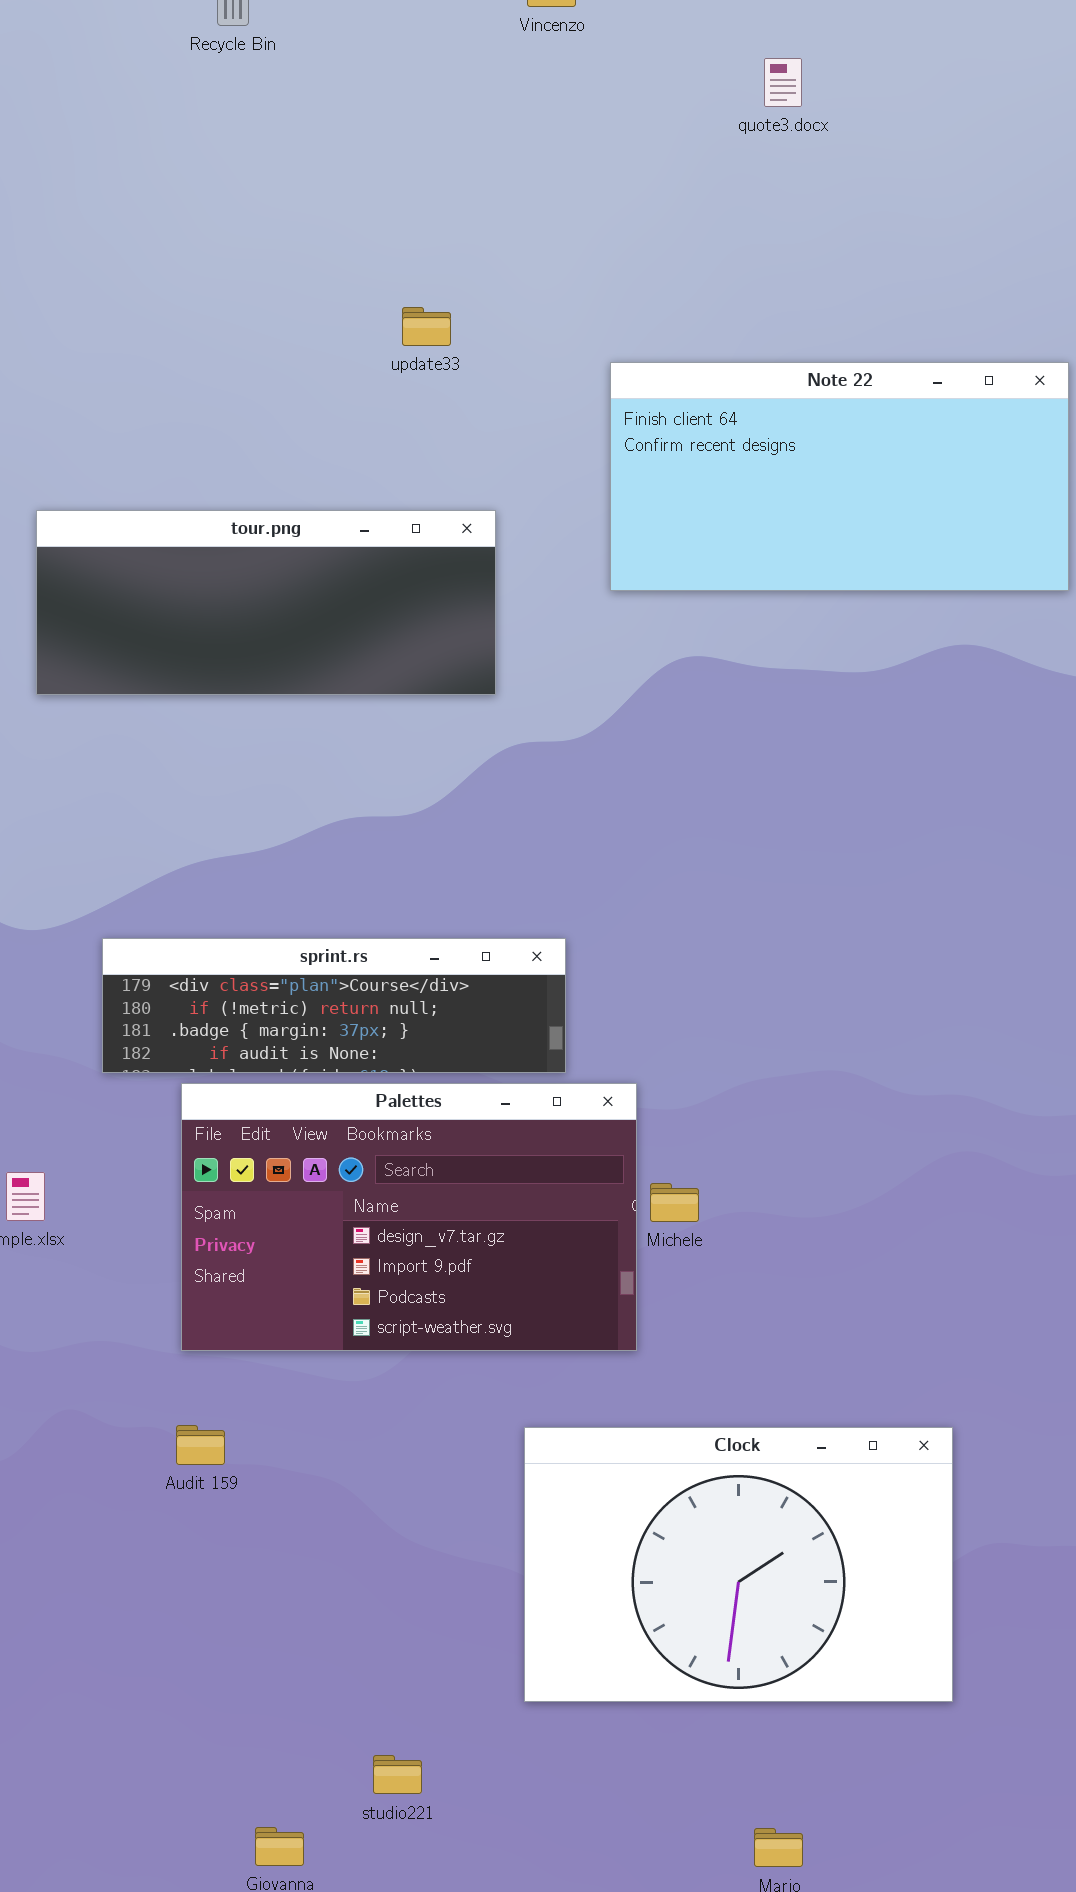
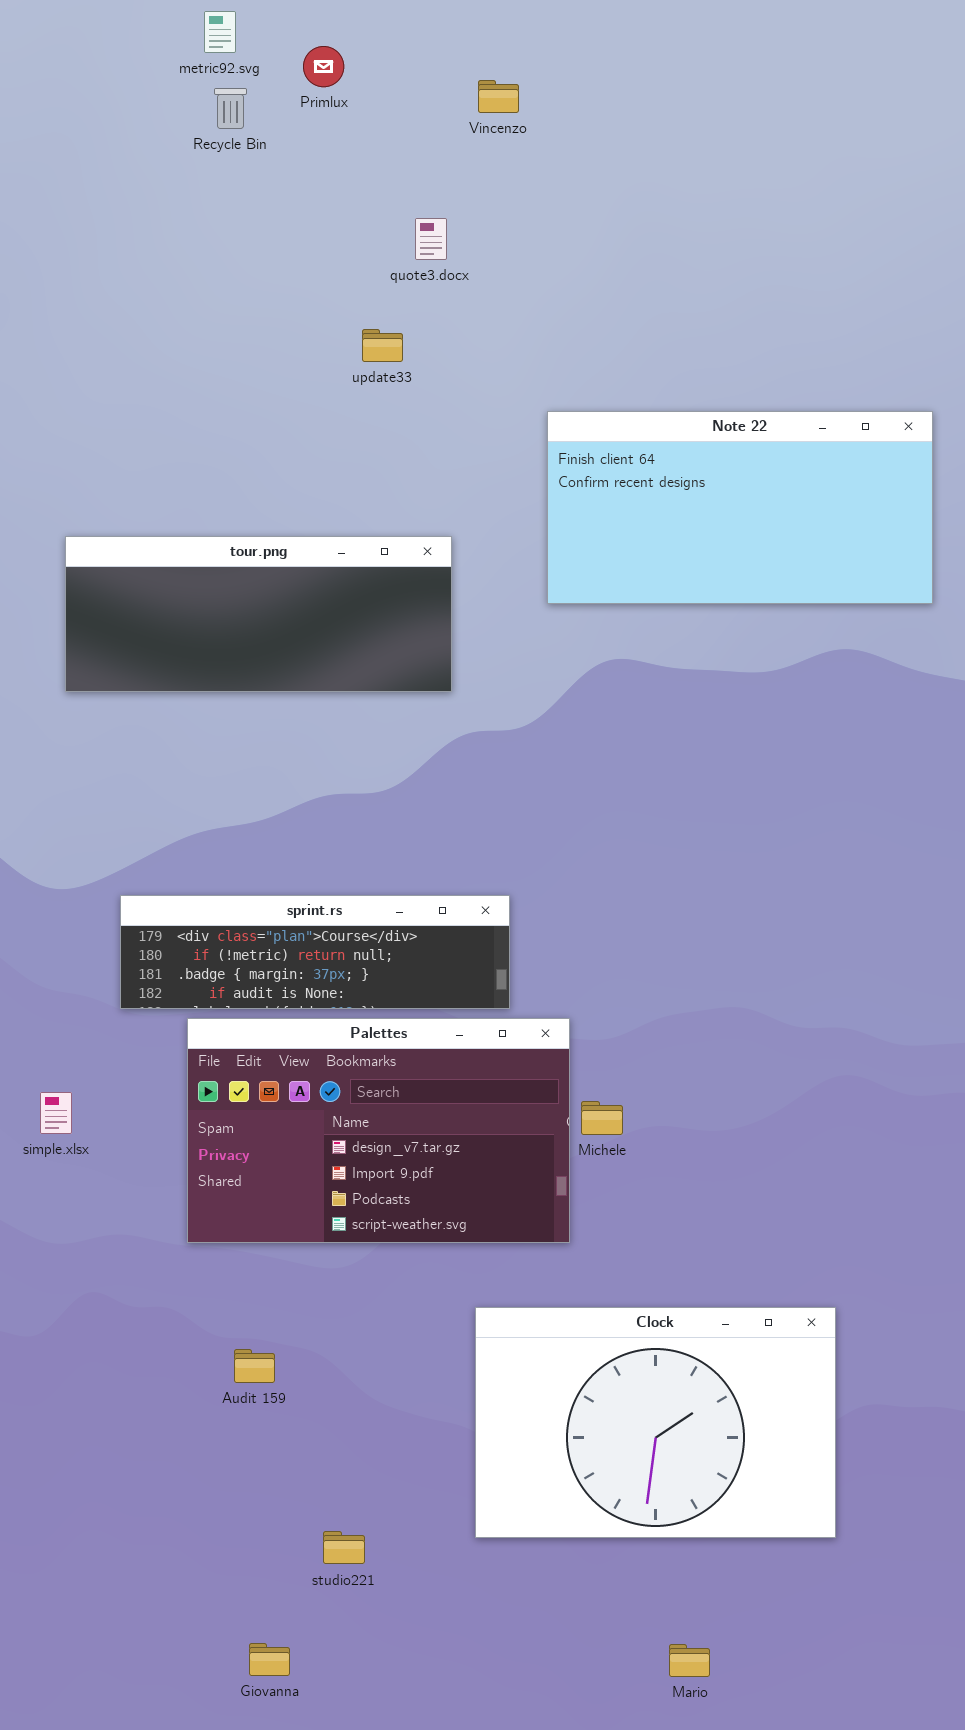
quote3.docx: [764,58,802,107] -> [415,218,447,260], moved
update33: [402,307,451,346] -> [362,329,403,362], moved
Audit 159: [176,1425,225,1465] -> [234,1349,275,1383], moved
studio221: [373,1755,422,1794] -> [323,1531,365,1564], moved

